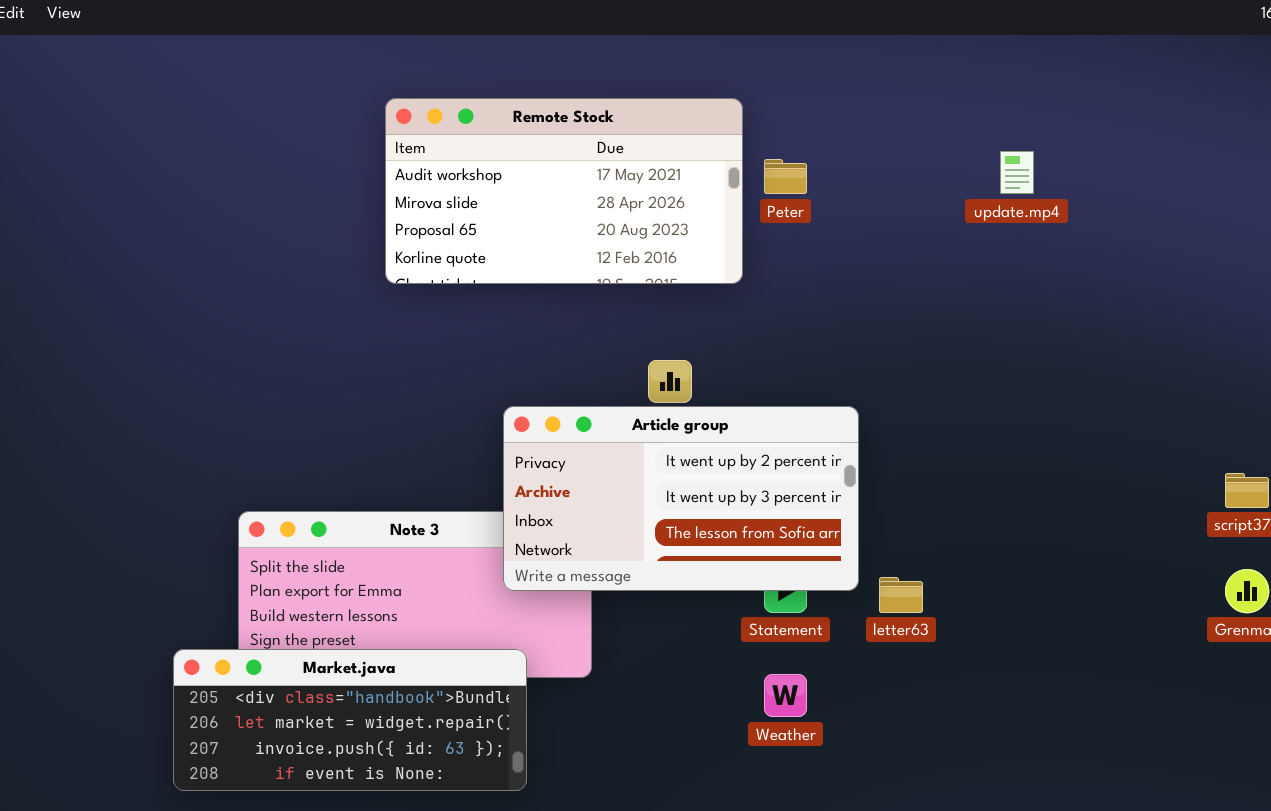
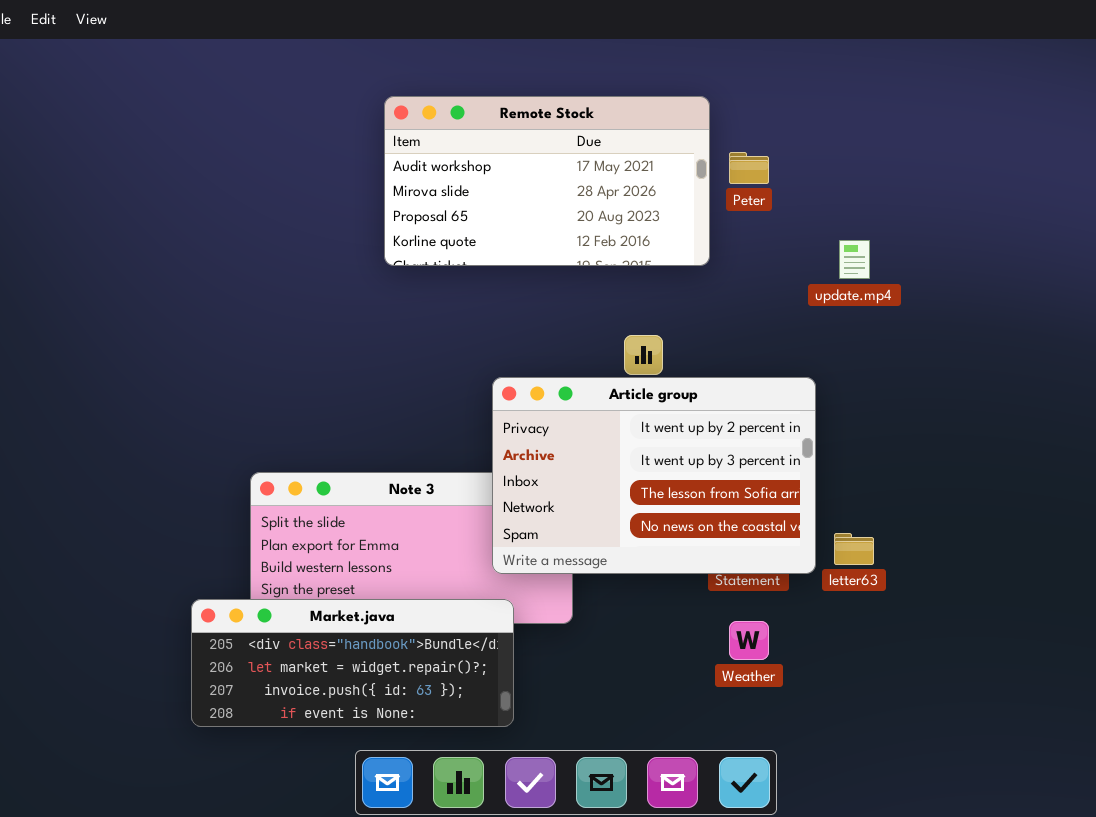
update.mp4: [1000,151,1034,194] -> [839,240,870,279], moved
Article group: [503,406,859,591] -> [492,377,816,574], resized

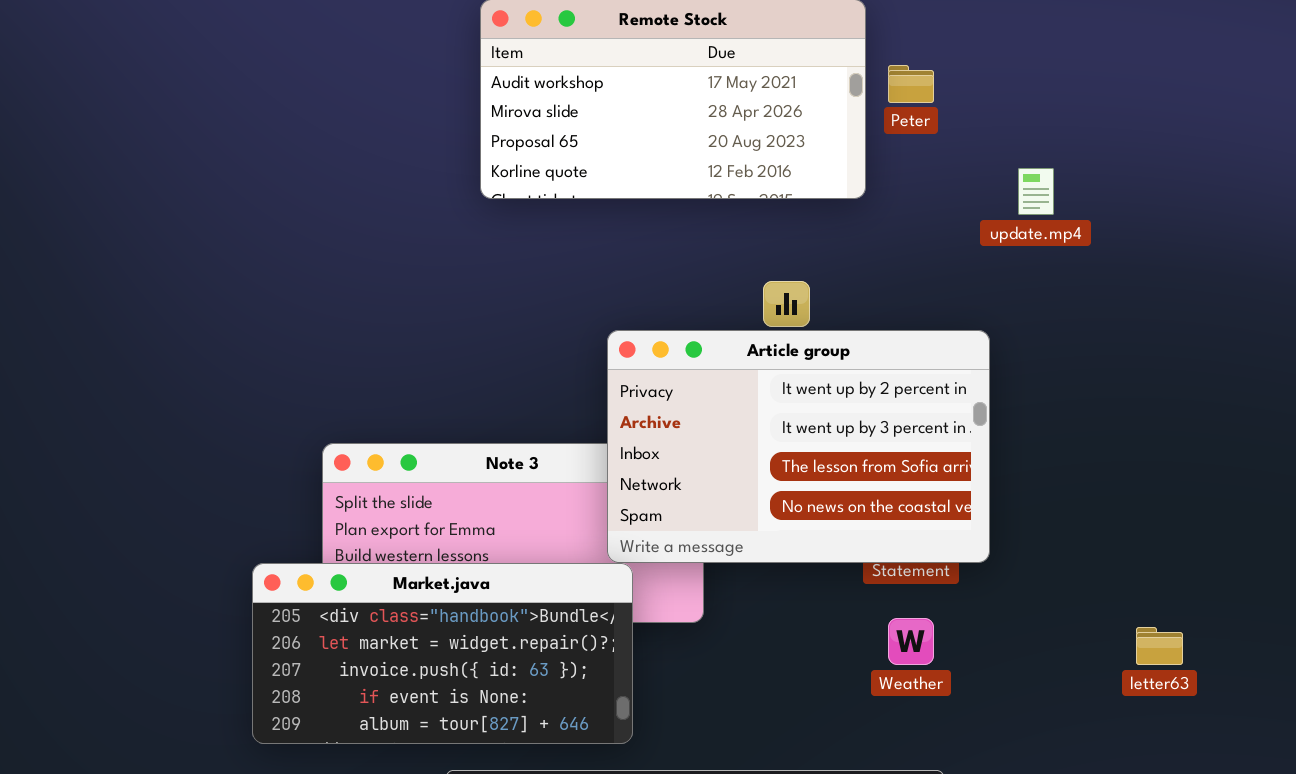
letter63: [834,533,874,565] -> [1136,627,1183,665], moved
Market.java: [191,599,514,727] -> [252,563,633,744], resized

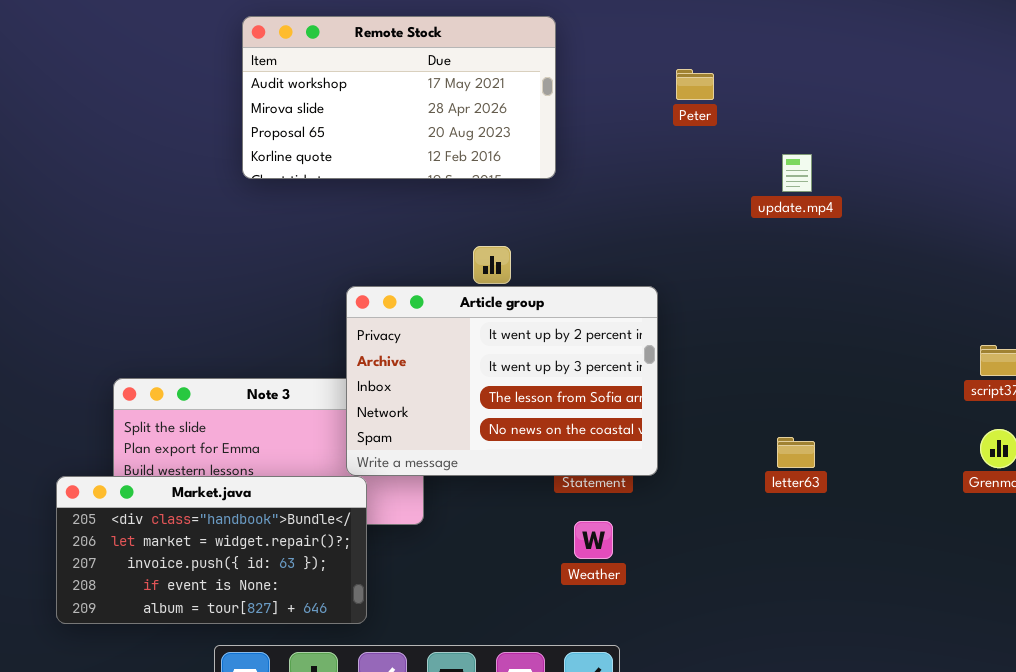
Peter: [888,65,934,103] -> [676,69,714,100], moved
update.mp4: [1018,168,1054,215] -> [782,154,812,192], moved
letter63: [1136,627,1183,665] -> [777,437,815,468], moved

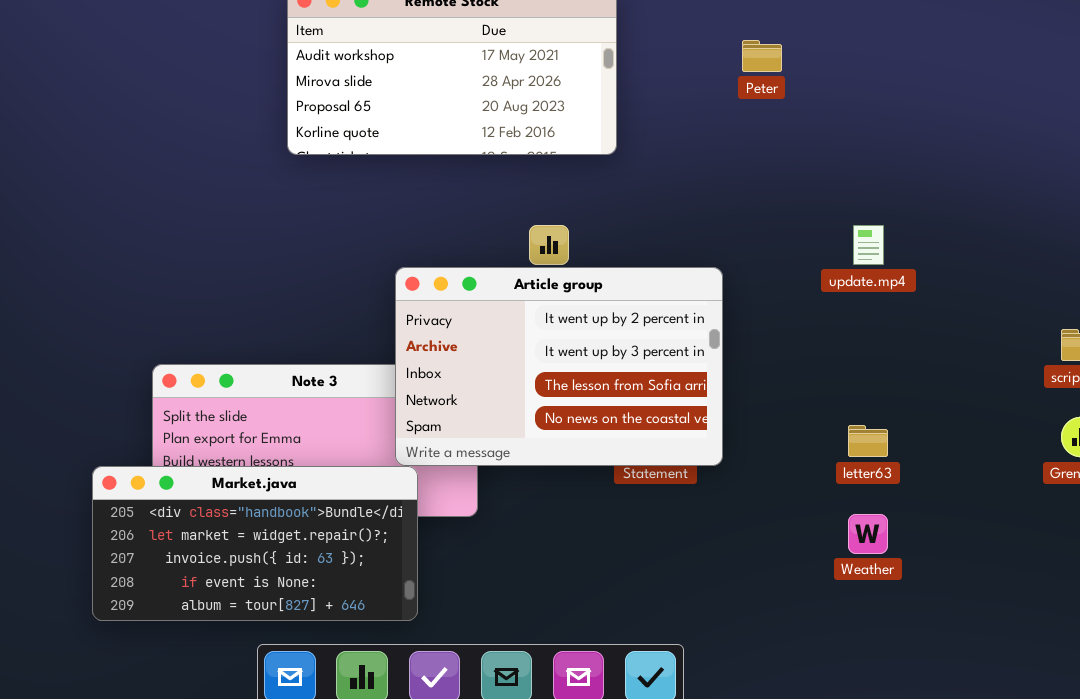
update.mp4: [782,154,812,192] -> [853,225,884,265], moved
Weather: [574,521,613,559] -> [848,514,888,554], moved

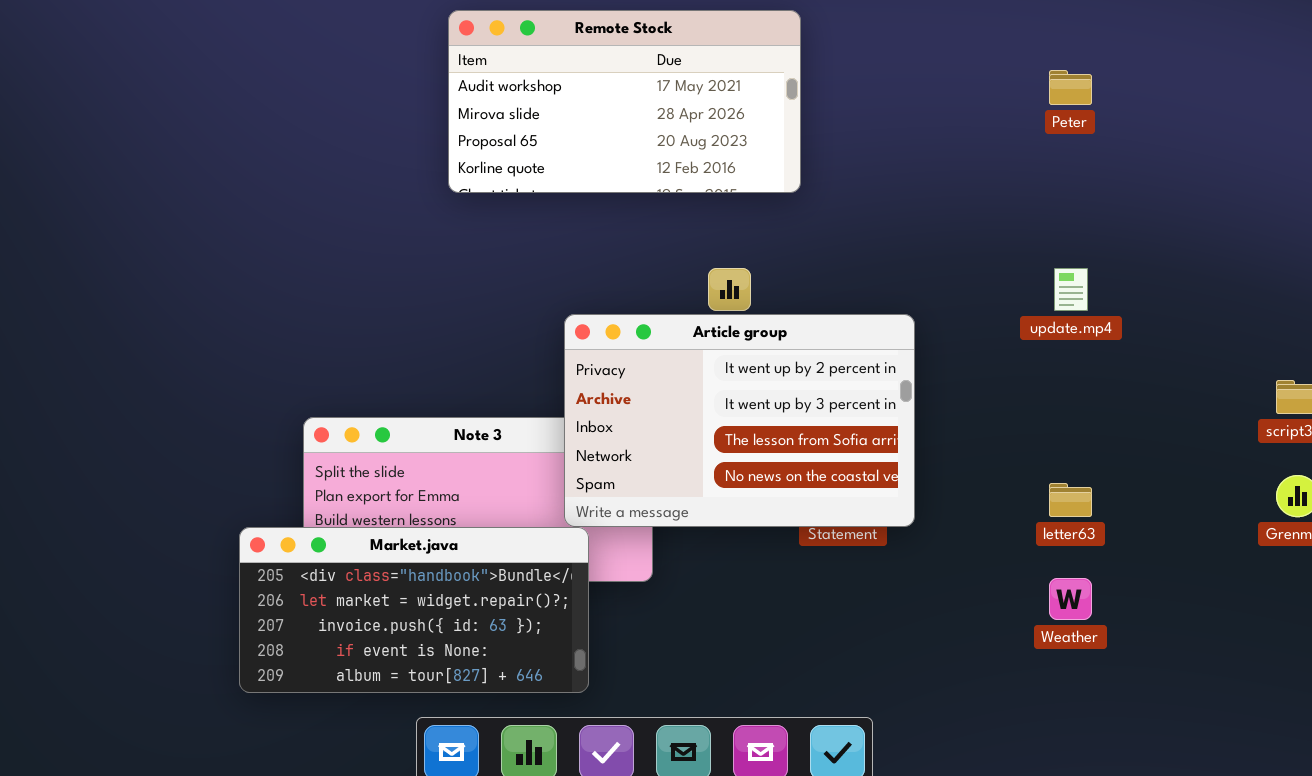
Peter: [742,40,782,72] -> [1049,70,1092,105], moved

